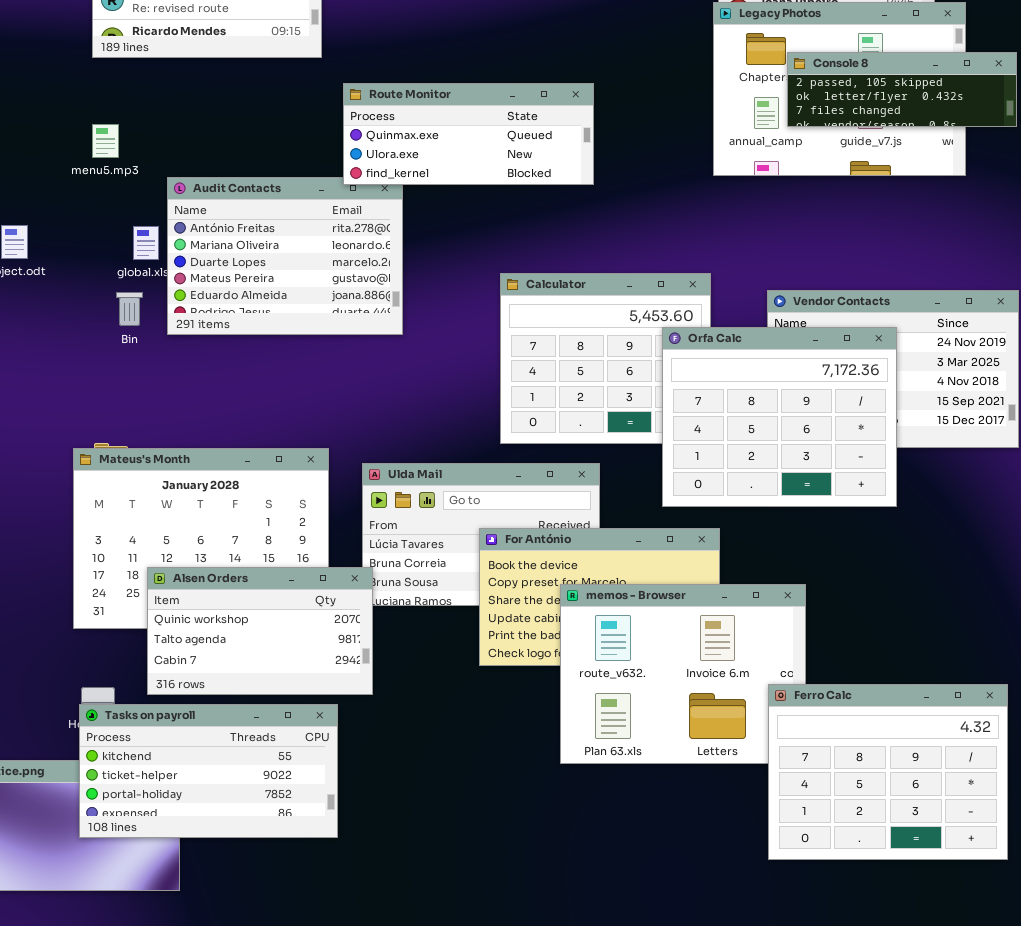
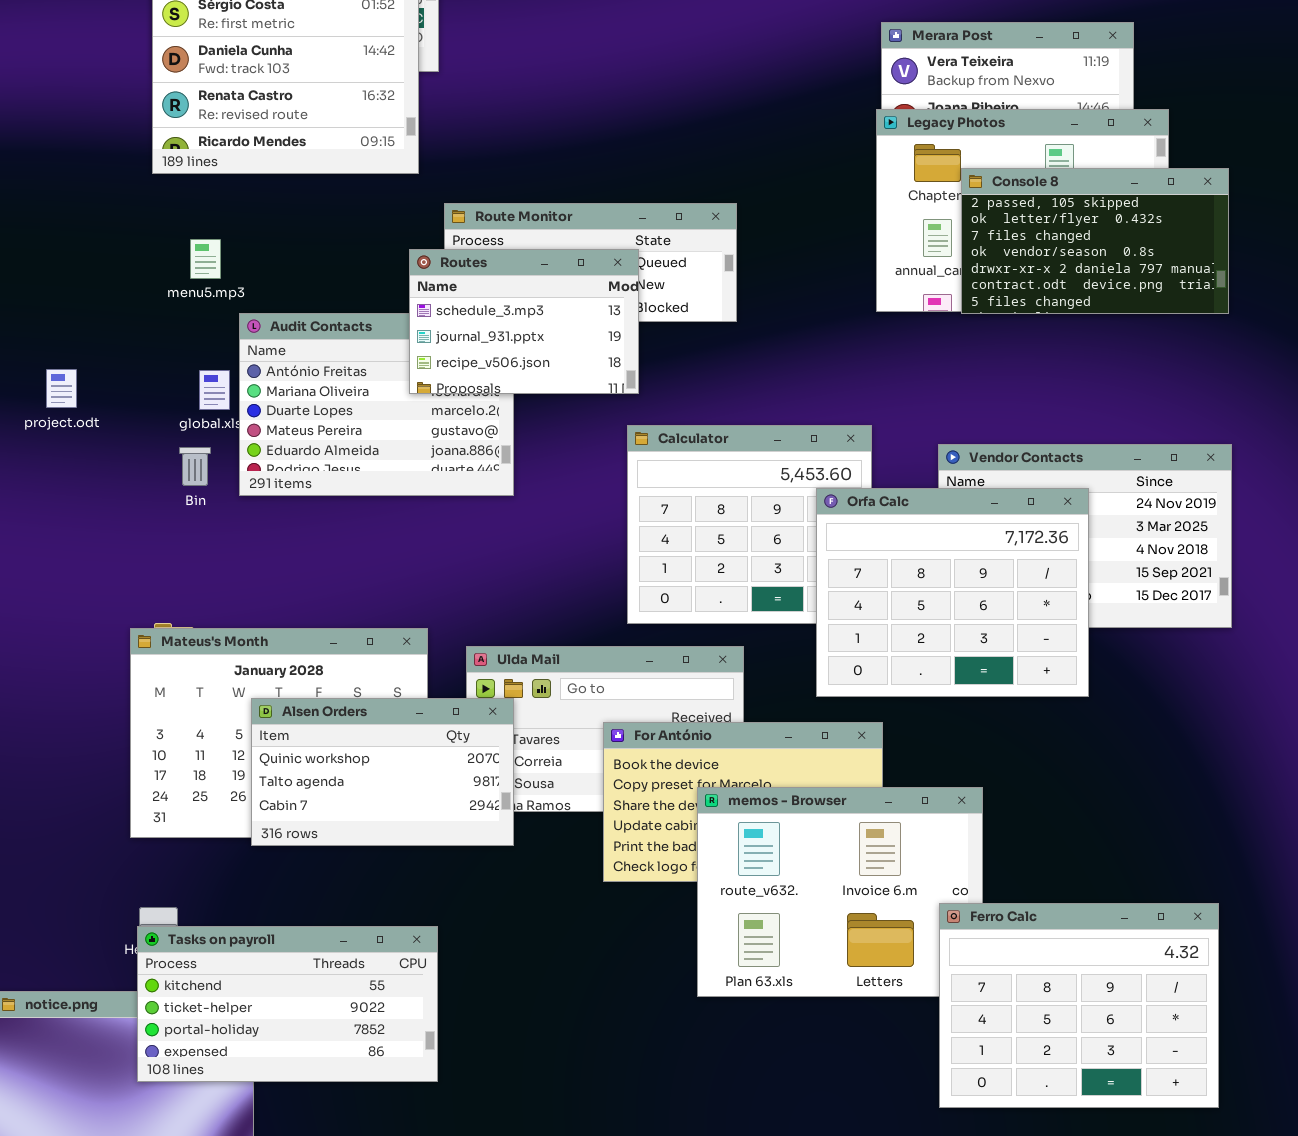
Console 8: [787,52,1017,127] -> [961,168,1229,314], resized
Routes: none -> [409,249,639,394], opened
menu5.mp3: [92,124,119,158] -> [190,239,221,279], moved
Alsen Orders: [147,567,373,695] -> [251,698,514,846], moved

